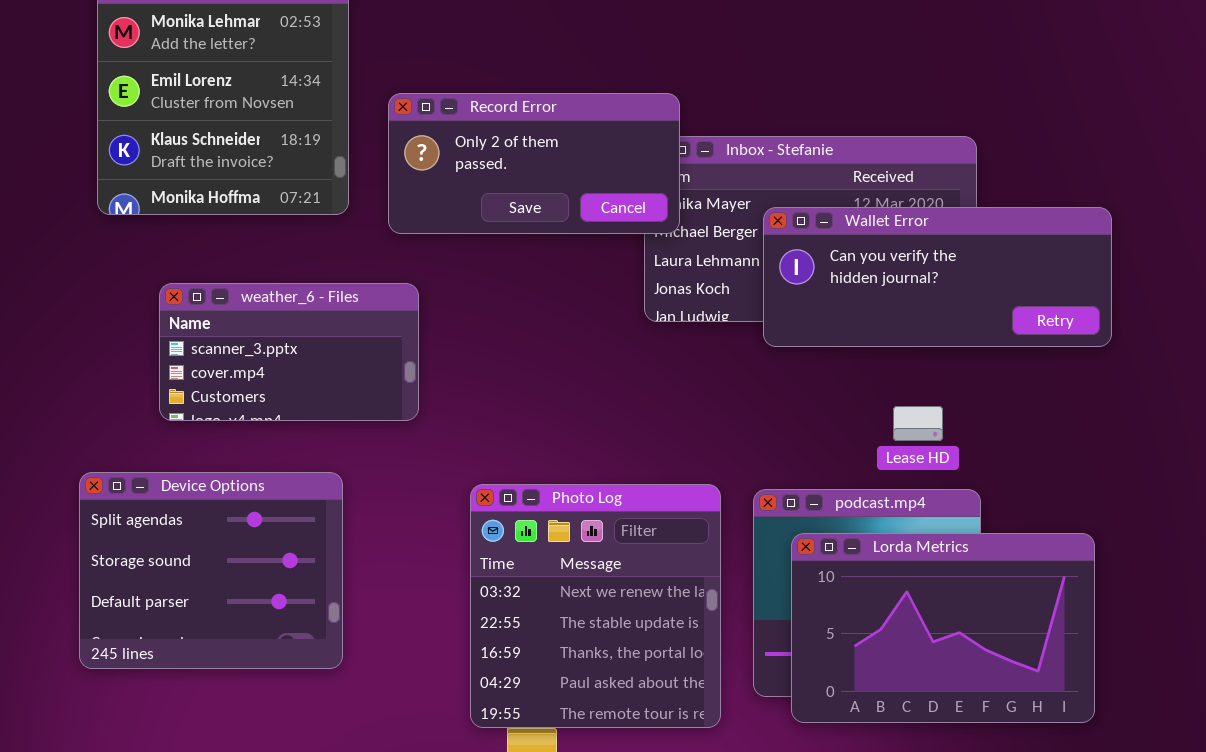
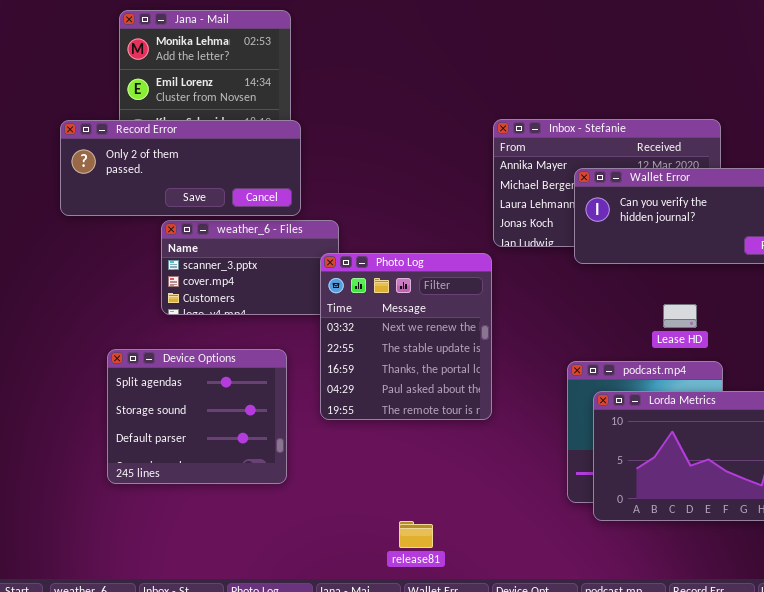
Record Error: [388,93,680,234] -> [60,120,301,216], moved, resized
Photo Log: [470,484,721,728] -> [320,253,492,420], moved

